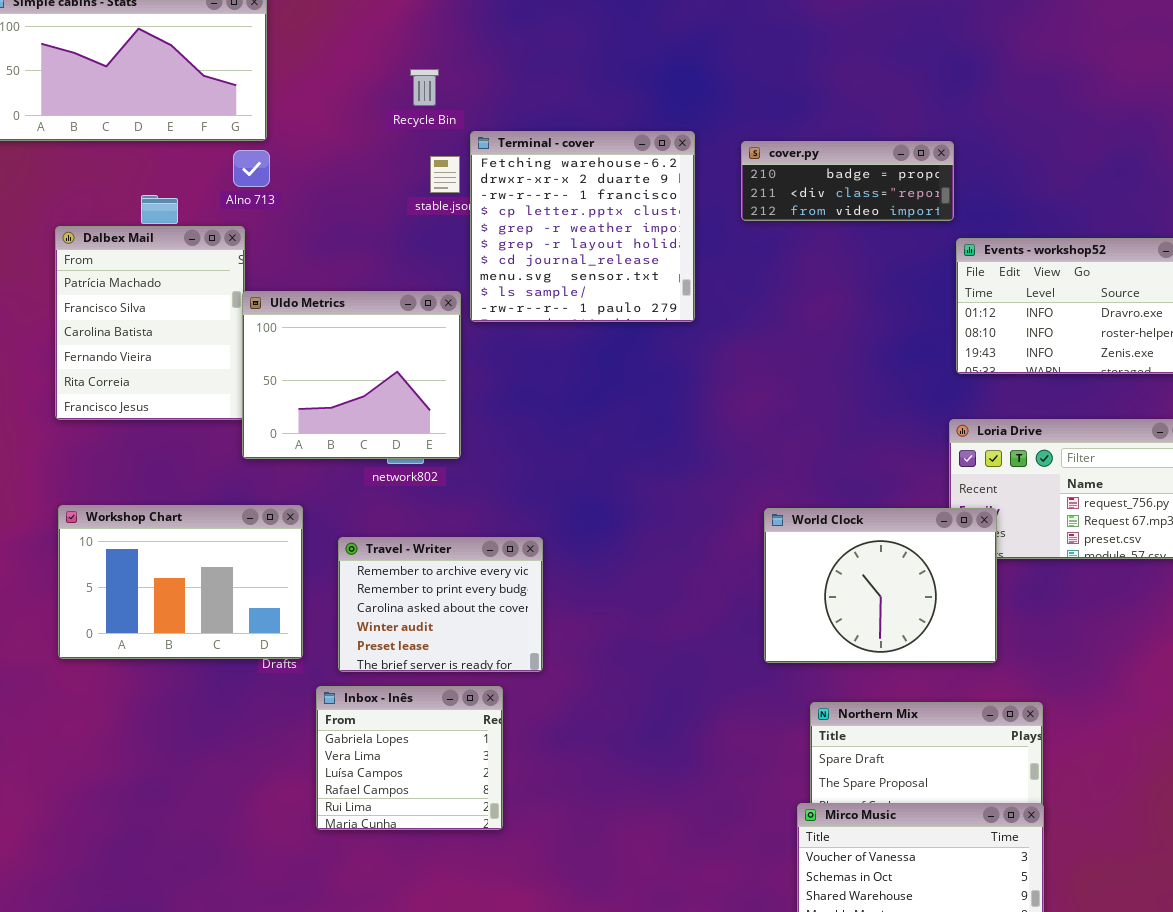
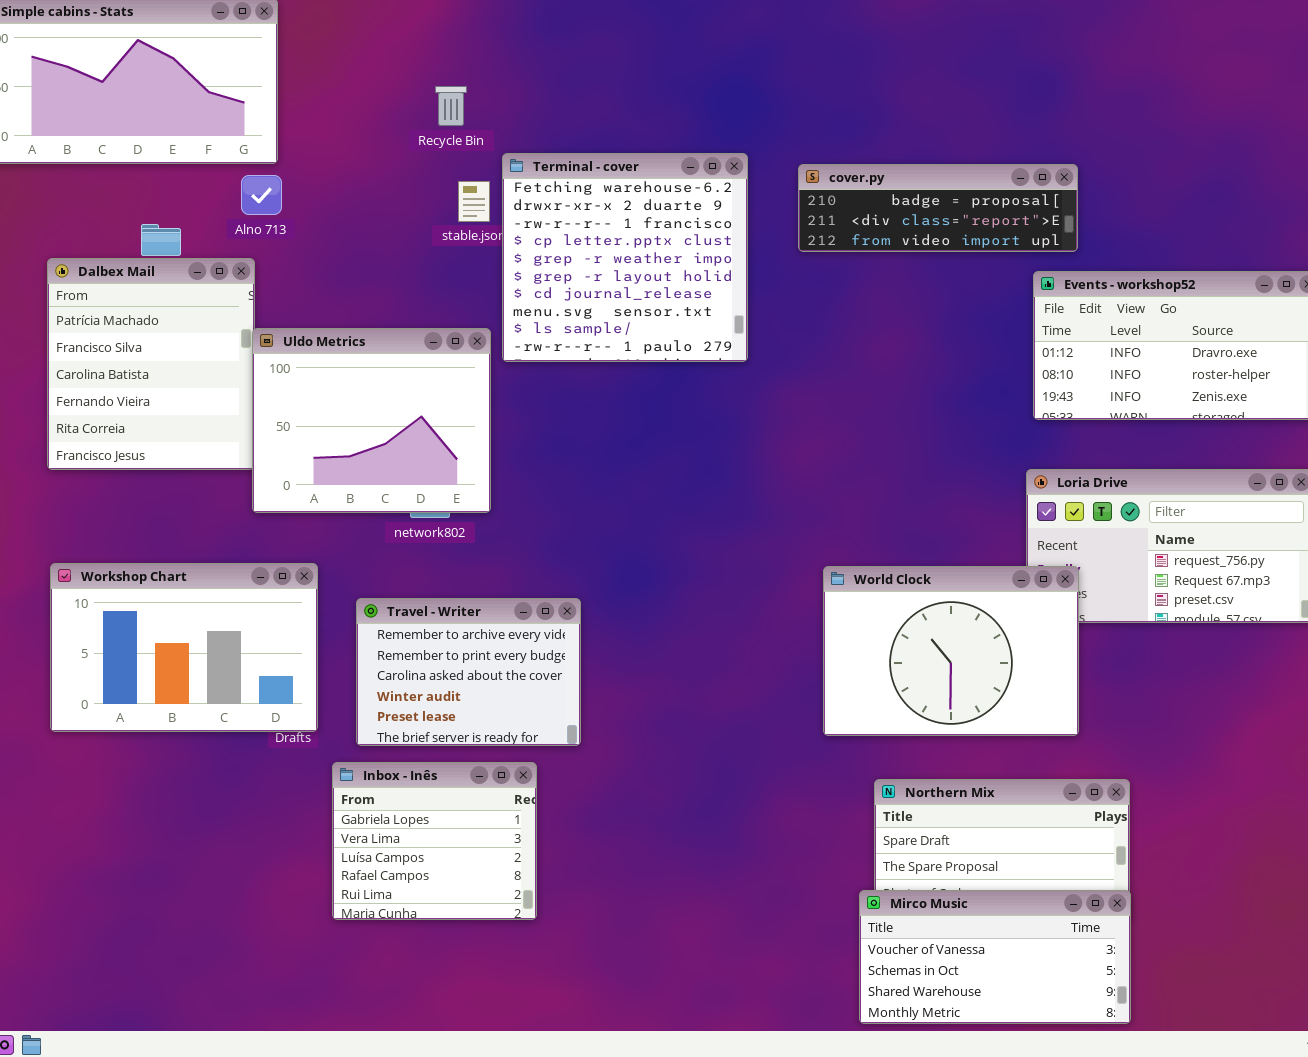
cover.py: [741,141,954,221] -> [798,164,1078,252], resized

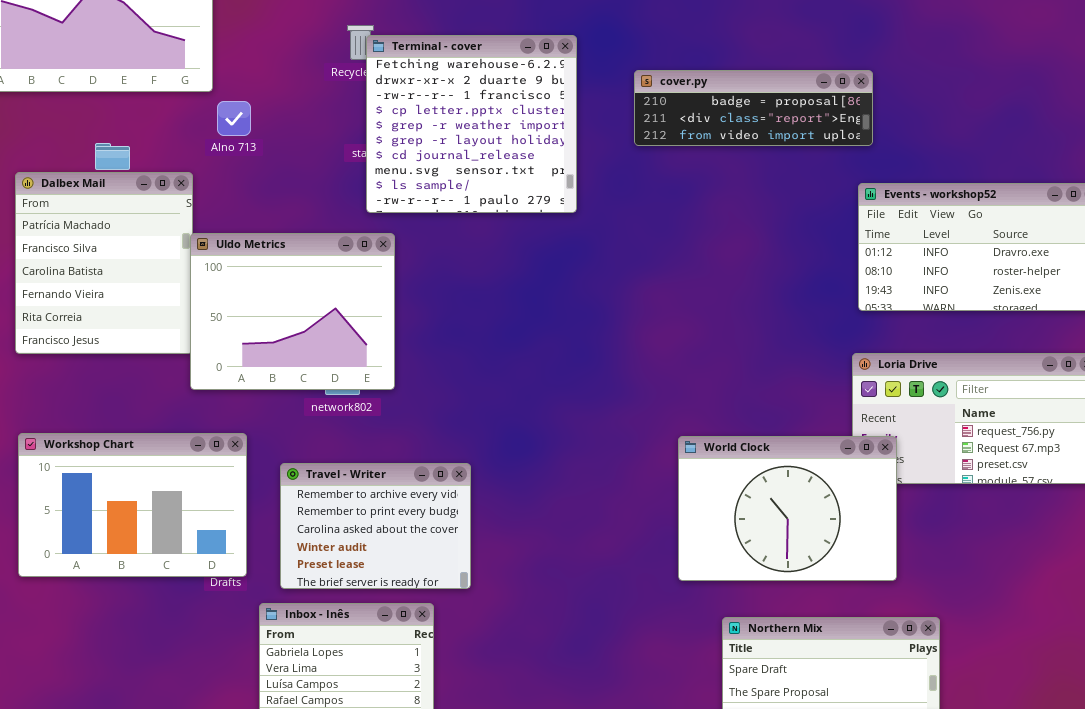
Terminal - cover: [502,153,748,362] -> [366,35,577,213], moved
cover.py: [798,164,1078,252] -> [634,70,873,146], moved
Alno 713: [241,175,282,215] -> [217,101,251,136], moved

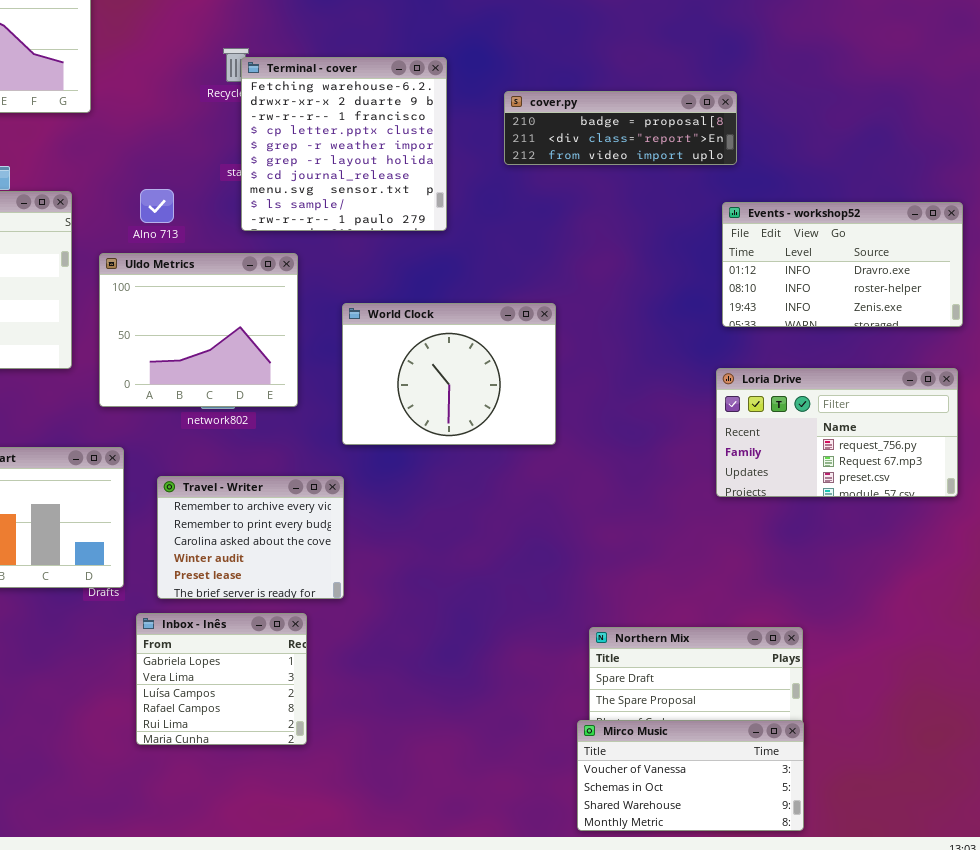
Alno 713: [217,101,251,136] -> [140,189,174,223], moved
Uldo Metrics: [190,233,395,390] -> [99,253,298,407], moved
World Clock: [678,436,897,581] -> [342,303,556,445], moved

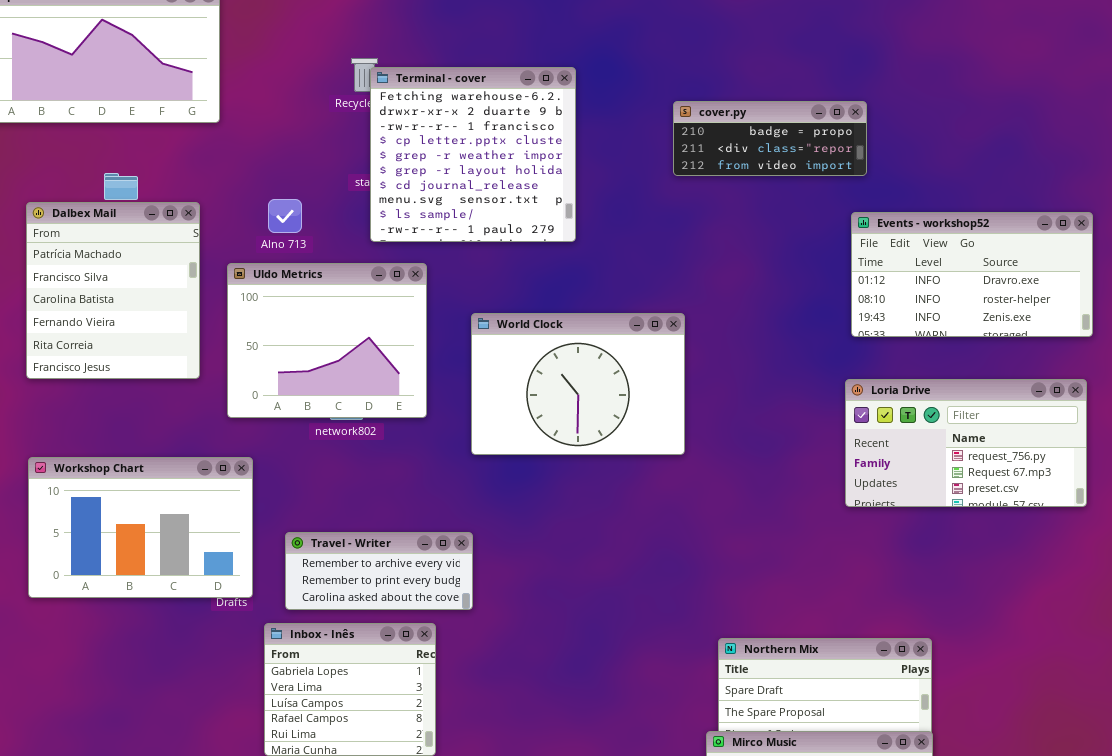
cover.py: [504,91,737,165] -> [673,101,867,176], resized
Travel - Writer: [157,476,344,599] -> [285,532,473,610], resized

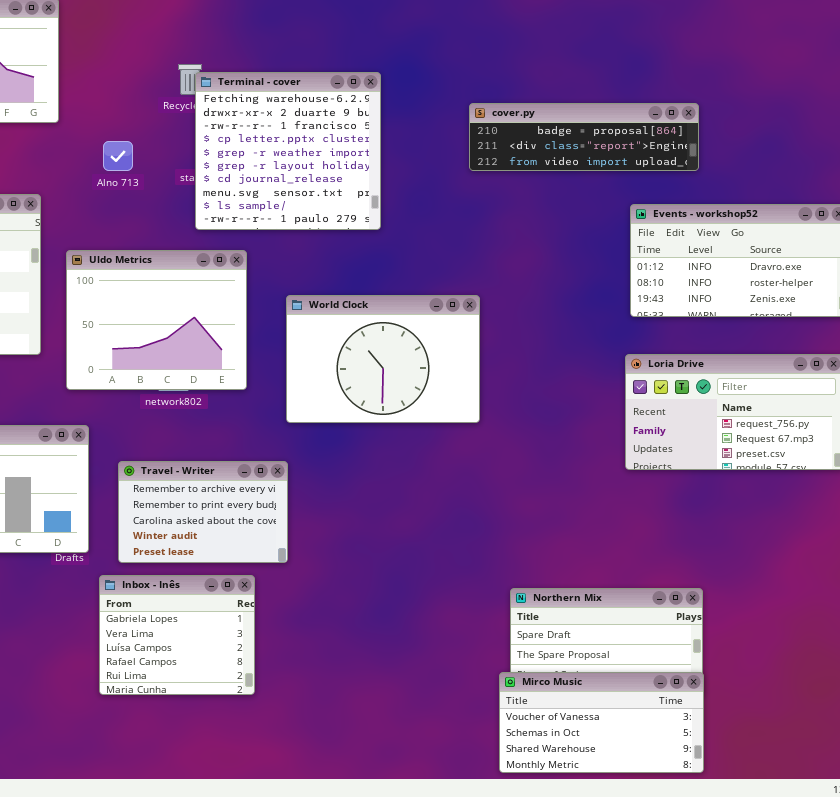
cover.py: [673,101,867,176] -> [469,103,699,171], resized
Alno 713: [268,199,302,233] -> [103,141,133,171], moved
Travel - Writer: [285,532,473,610] -> [118,461,288,563], resized

